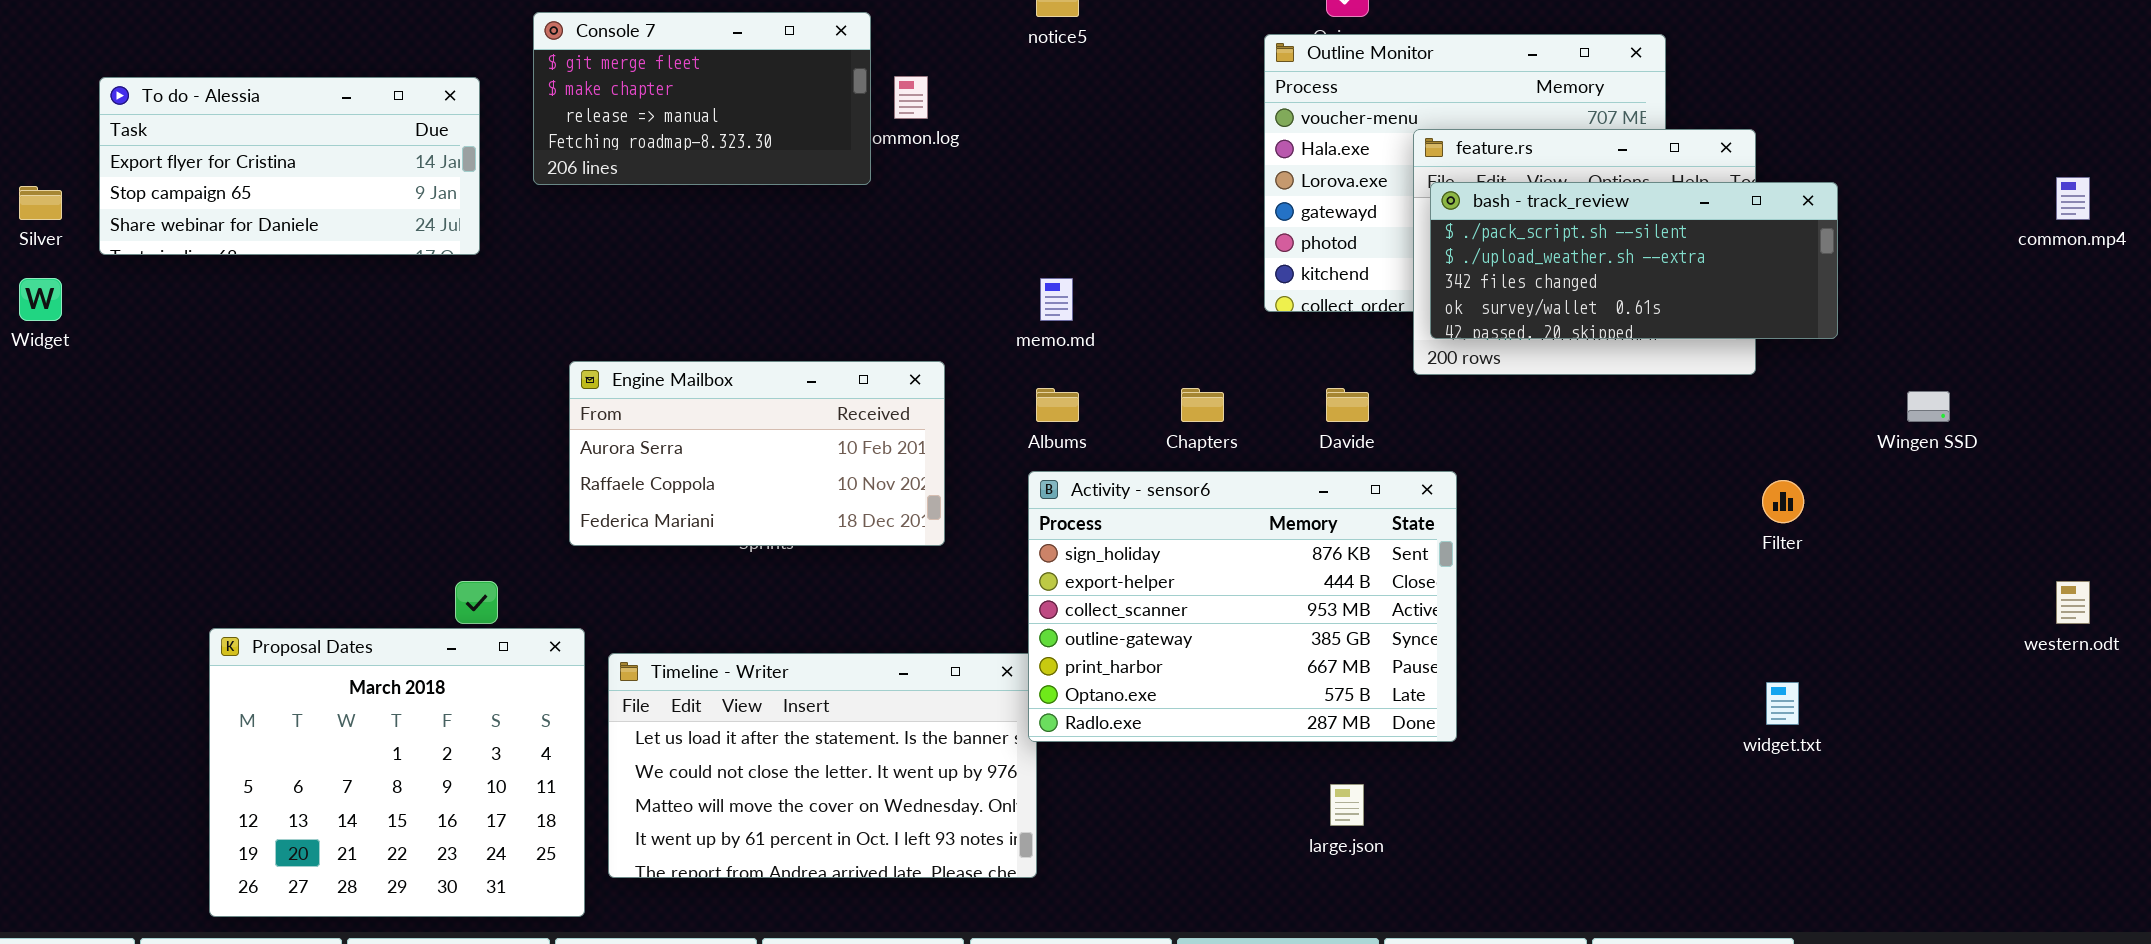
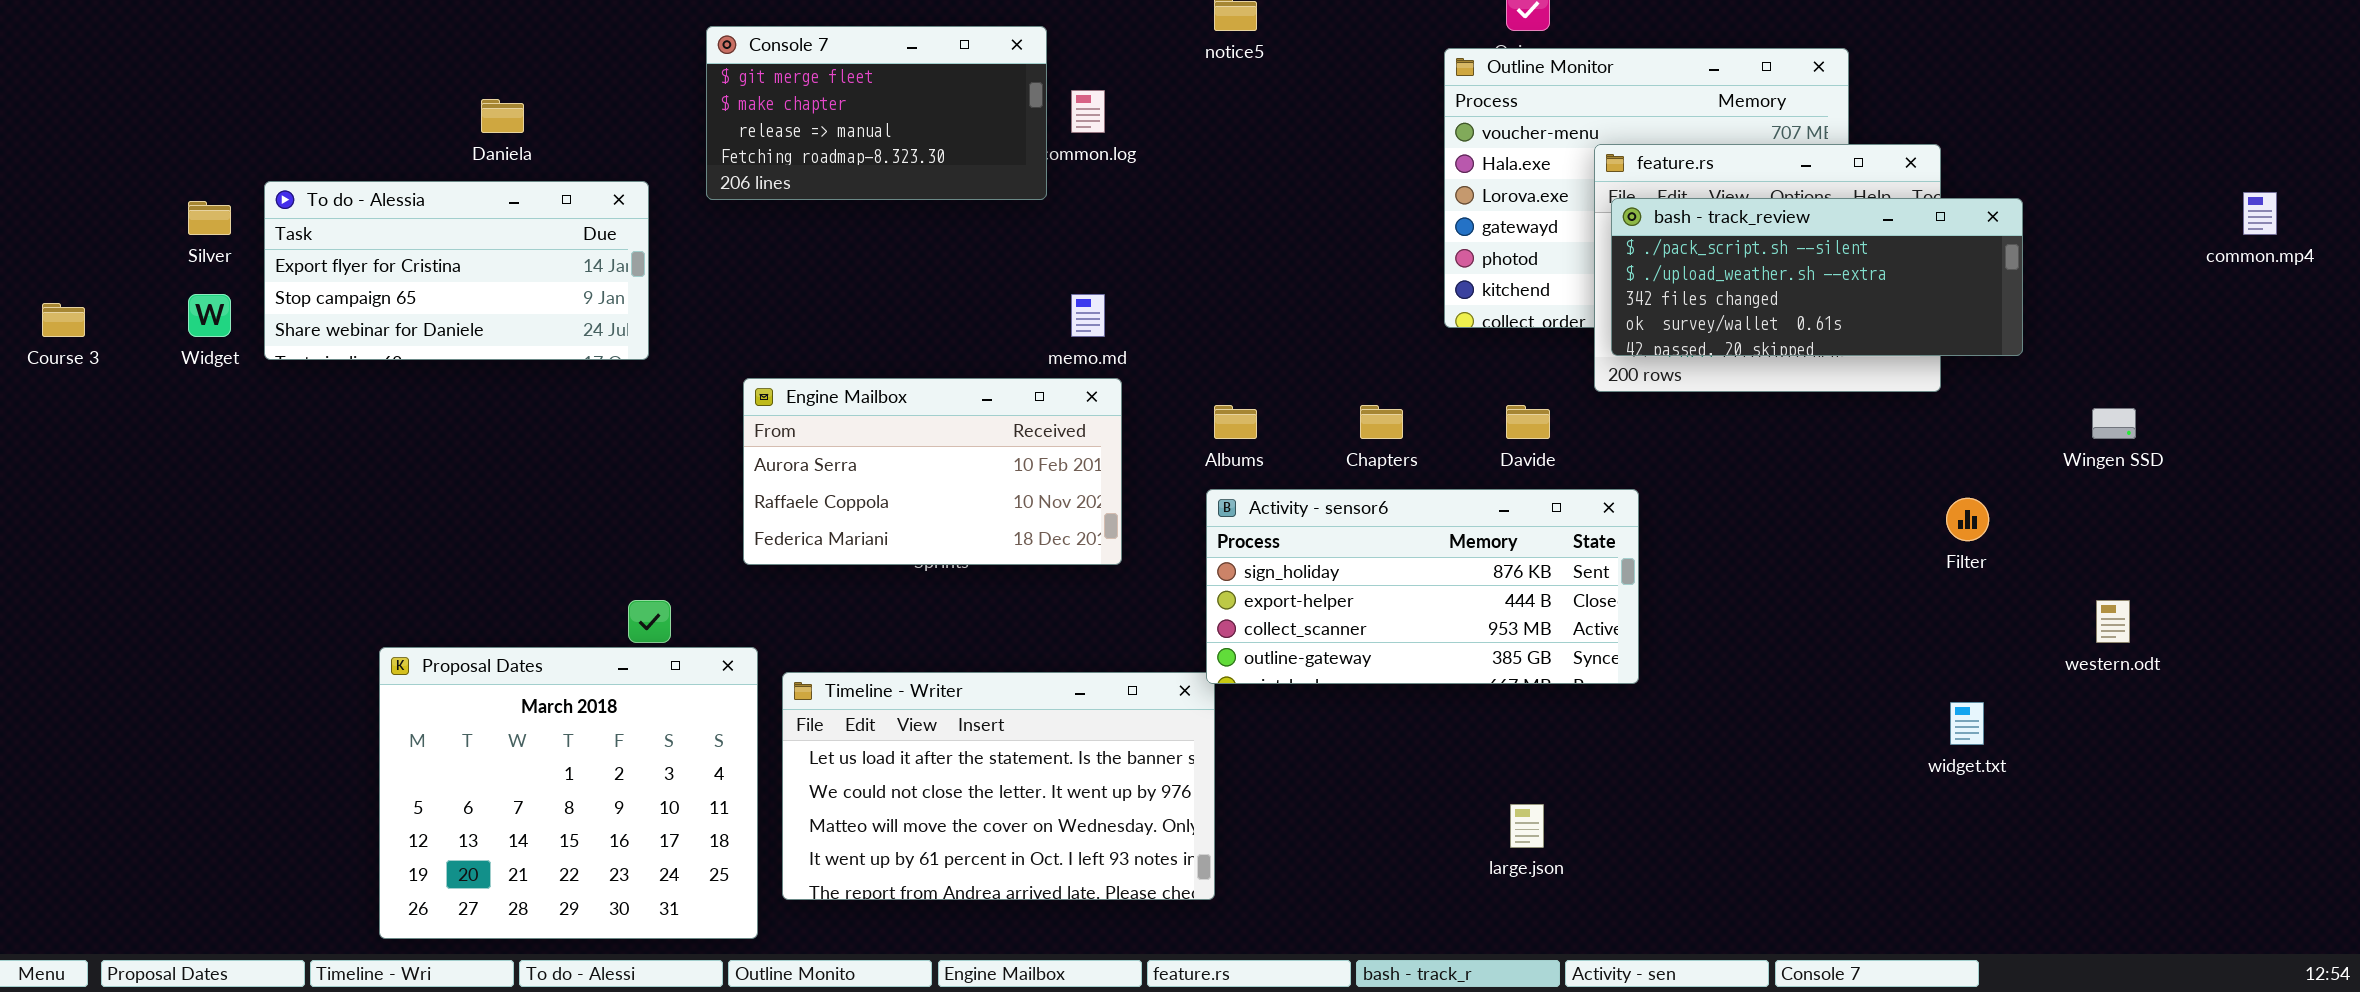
To do - Alessia: [99,77,480,255] -> [264,181,649,360], moved
memo.md: [1040,278,1073,321] -> [1071,294,1105,337], moved
Activity - sensor6: [1028,471,1457,742] -> [1206,489,1639,684], resized
western.odt: [2056,581,2090,624] -> [2096,600,2130,643], moved

